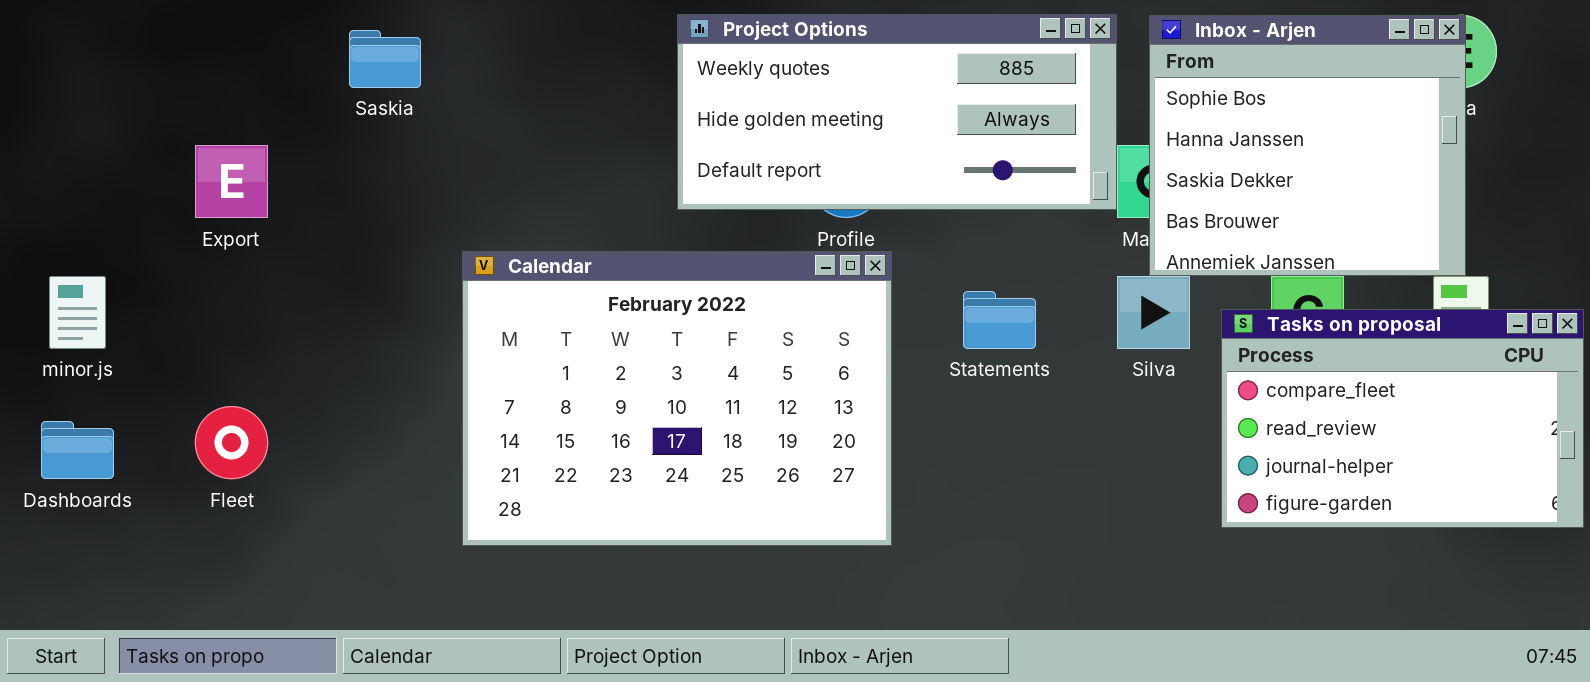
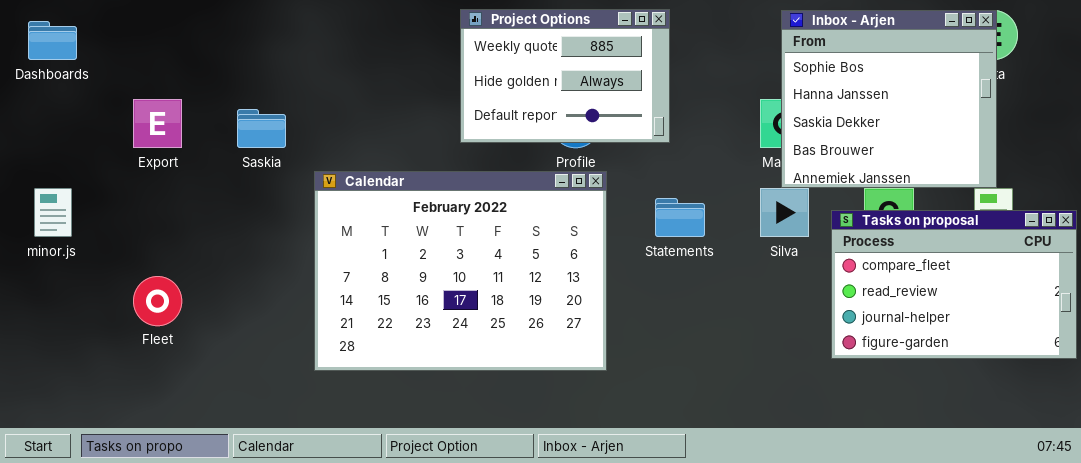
Project Options: [677,14,1117,210] -> [460,9,670,143], resized
Saskia: [349,30,421,88] -> [237,109,286,148], moved
Dashboards: [41,421,114,479] -> [28,21,77,60], moved

